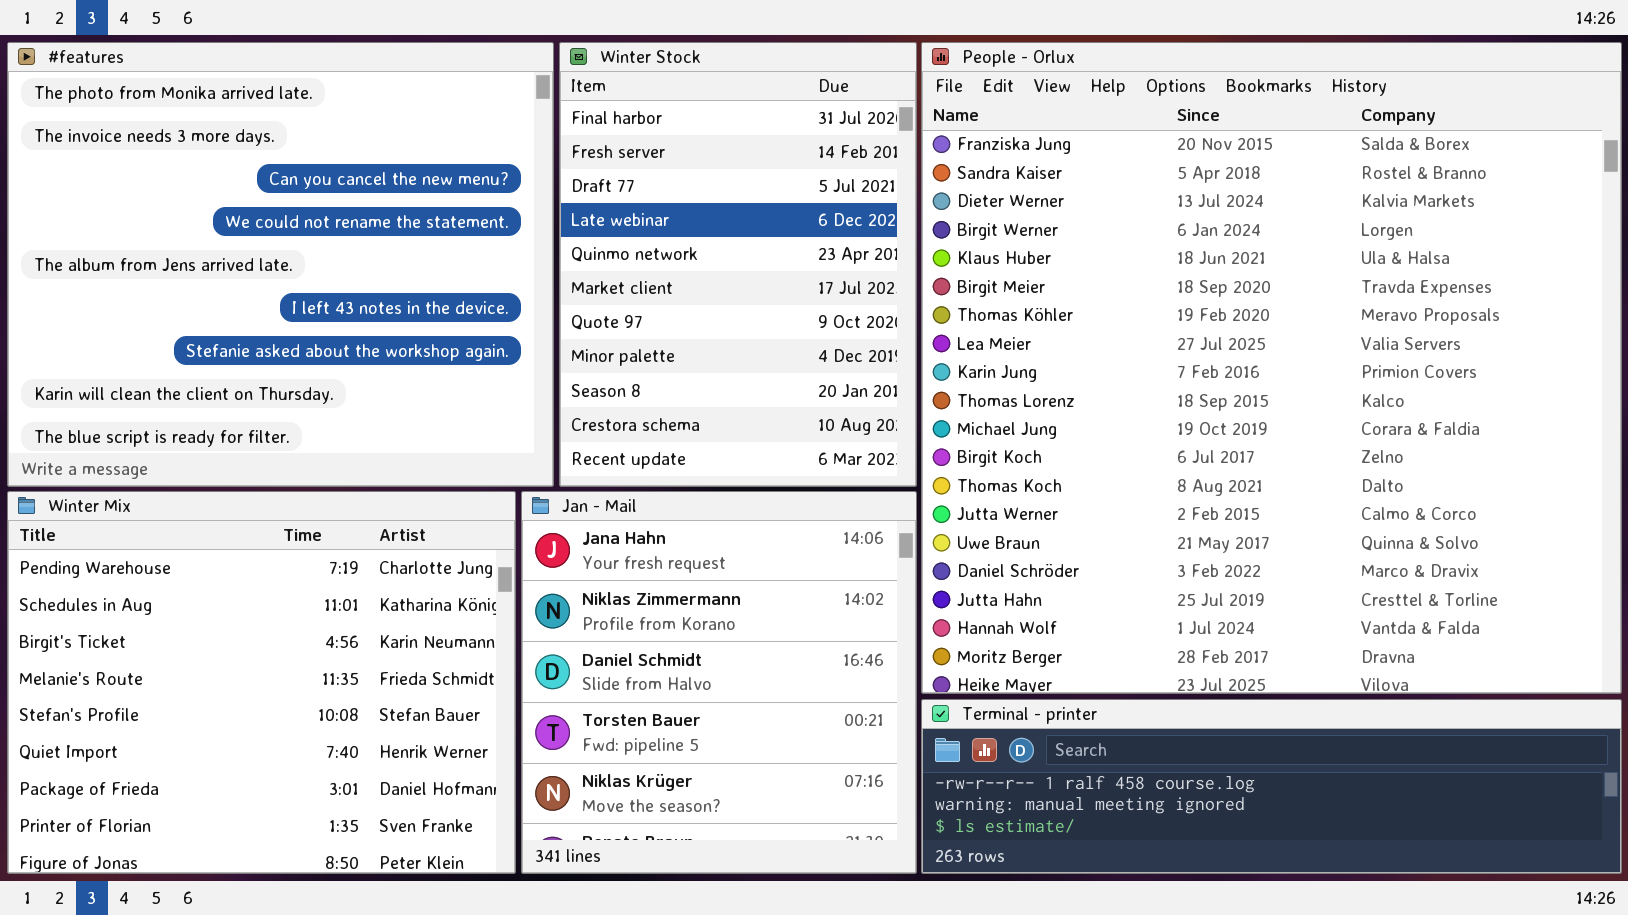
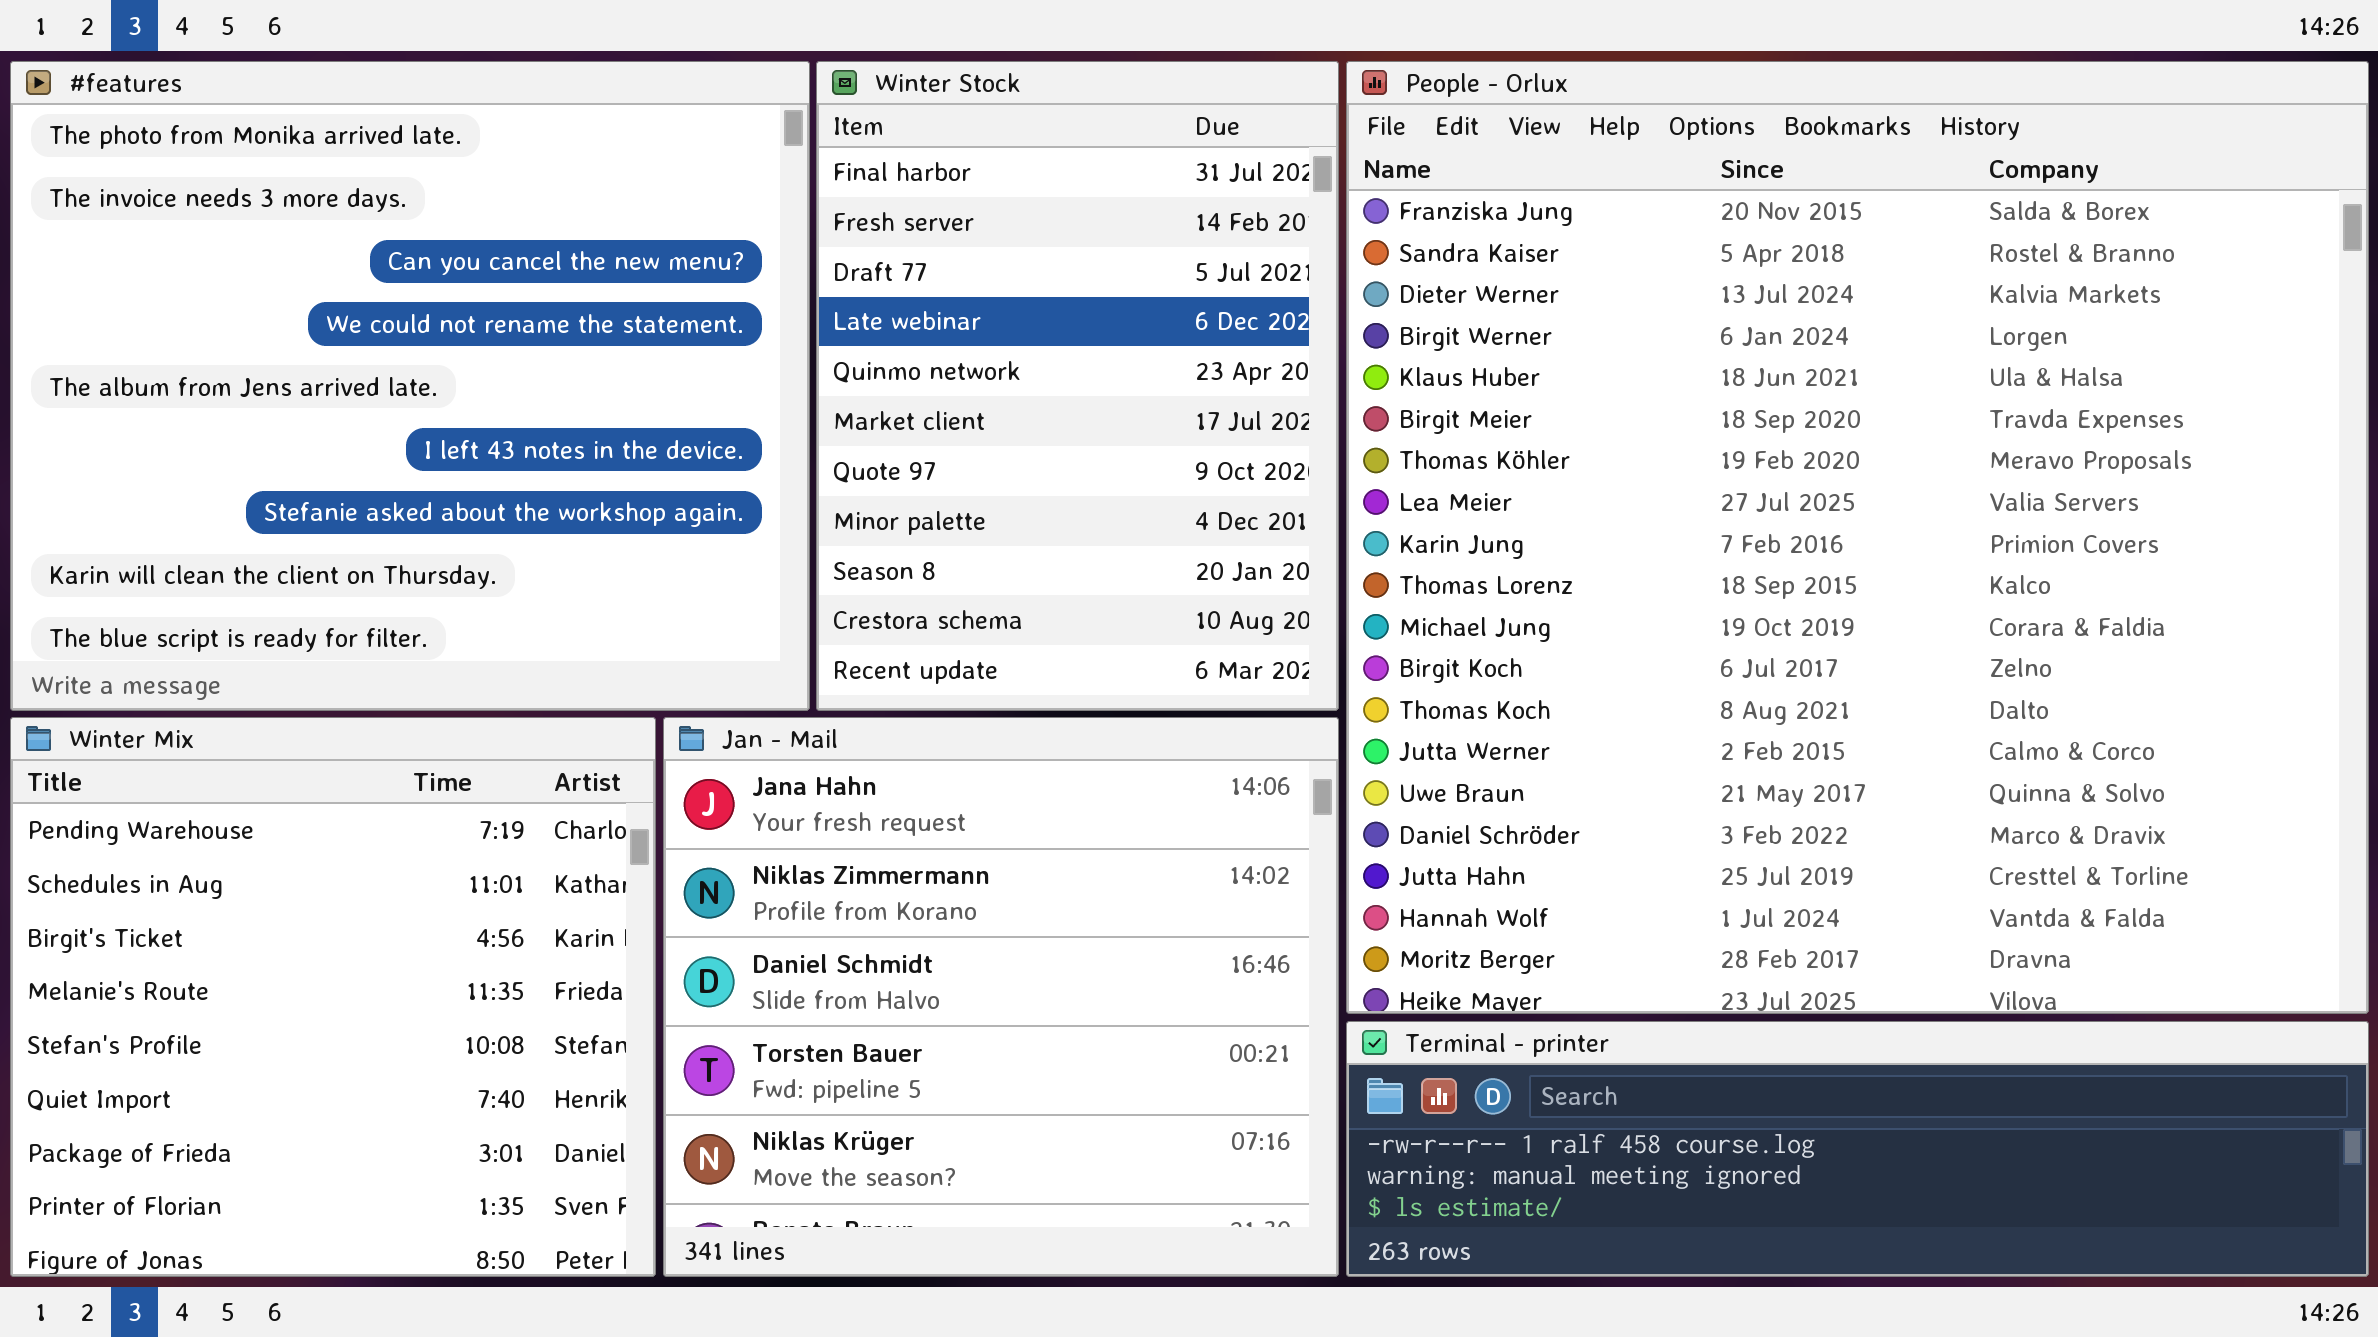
Winter Mix: [7,491,516,874] -> [10,717,656,1277], resized
Jan - Mail: [521,491,917,874] -> [663,717,1339,1277], resized

